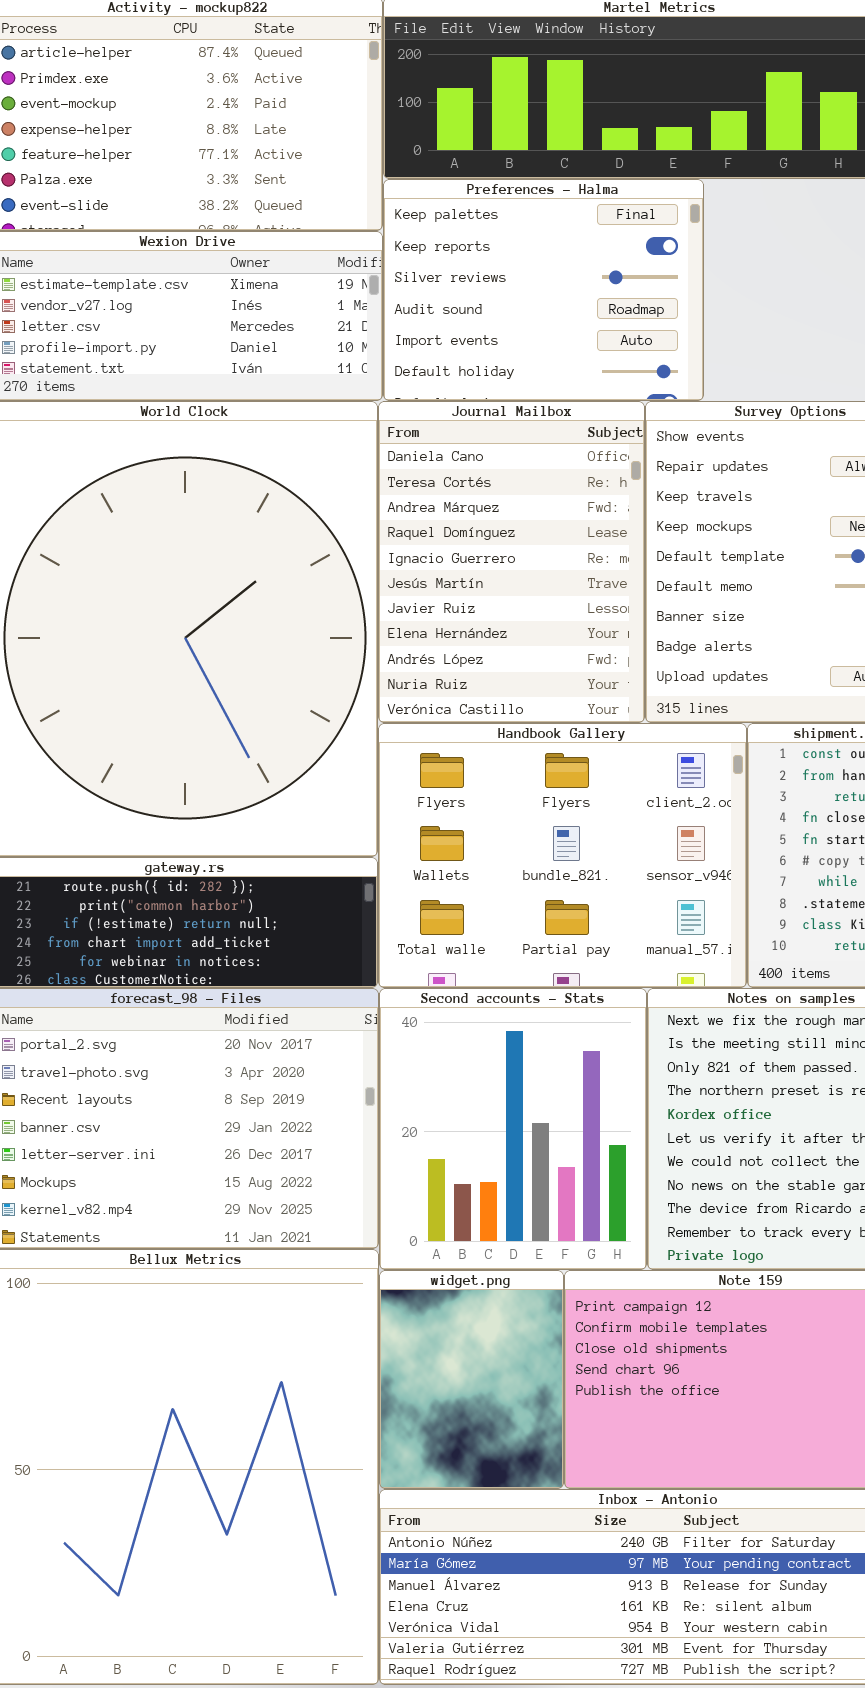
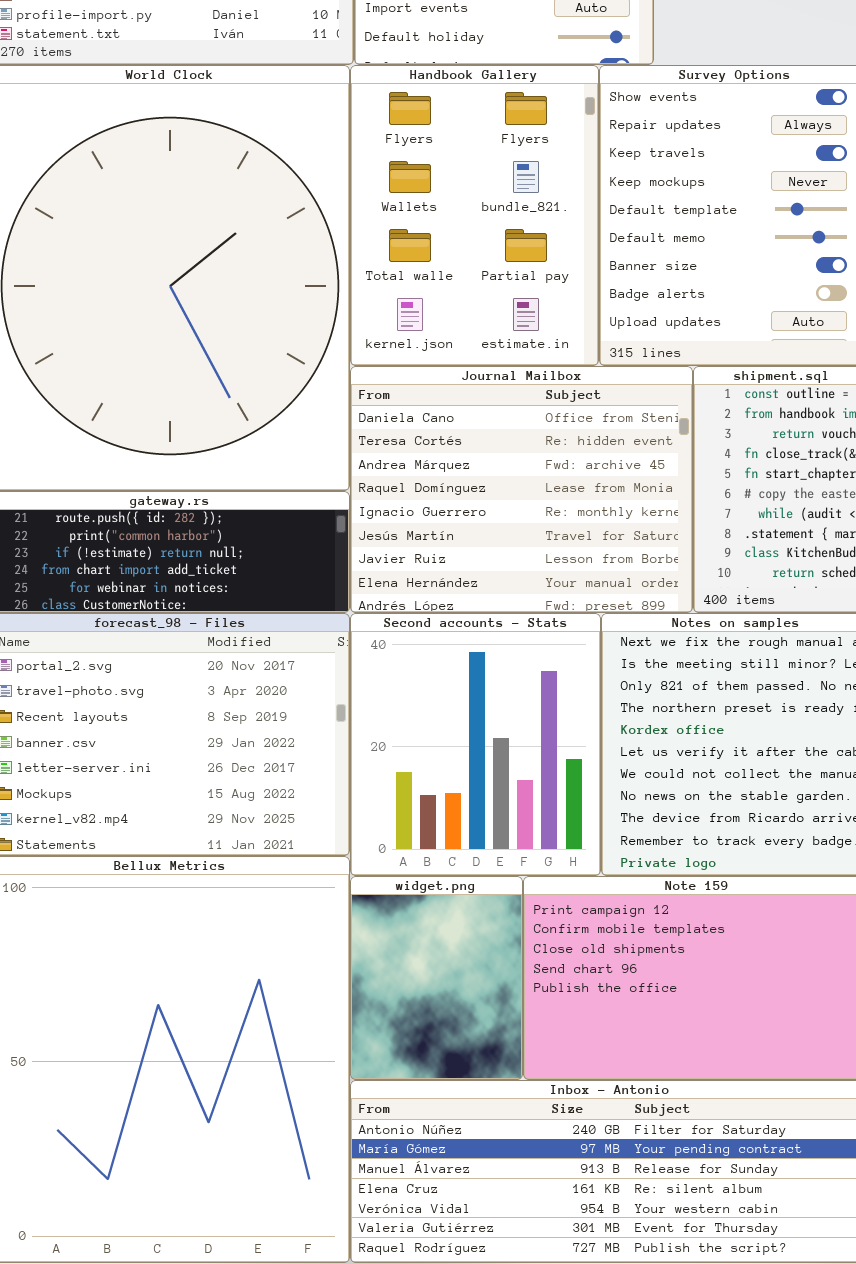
Journal Mailbox: [378,401,645,723] -> [350,366,693,613], moved, resized
Handbook Gallery: [378,723,747,988] -> [350,65,599,366], moved, resized

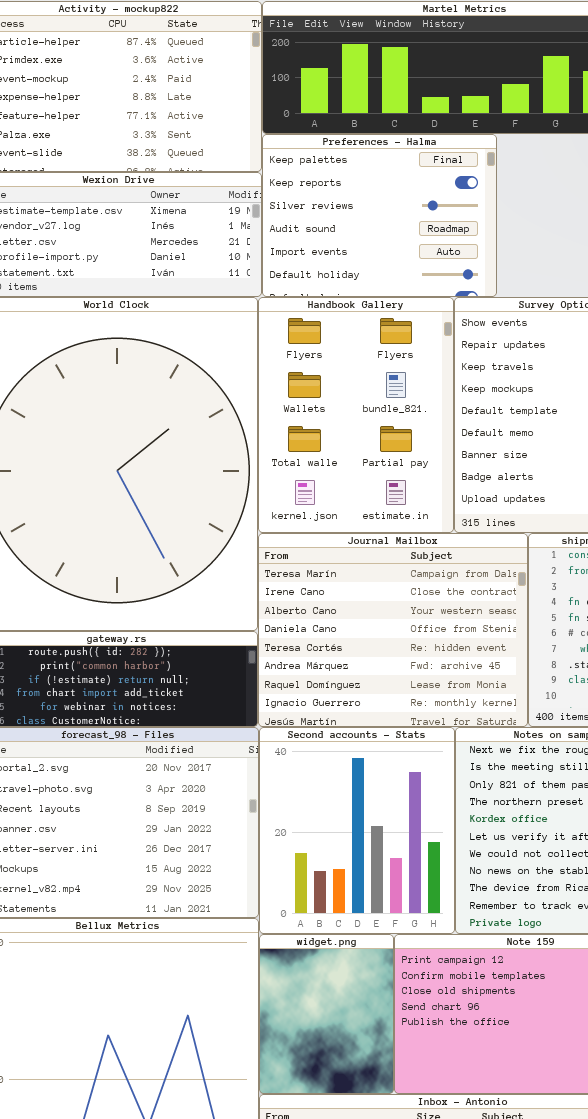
Journal Mailbox: [350,366,693,613] -> [258,533,528,727], scrolled up 3 rows

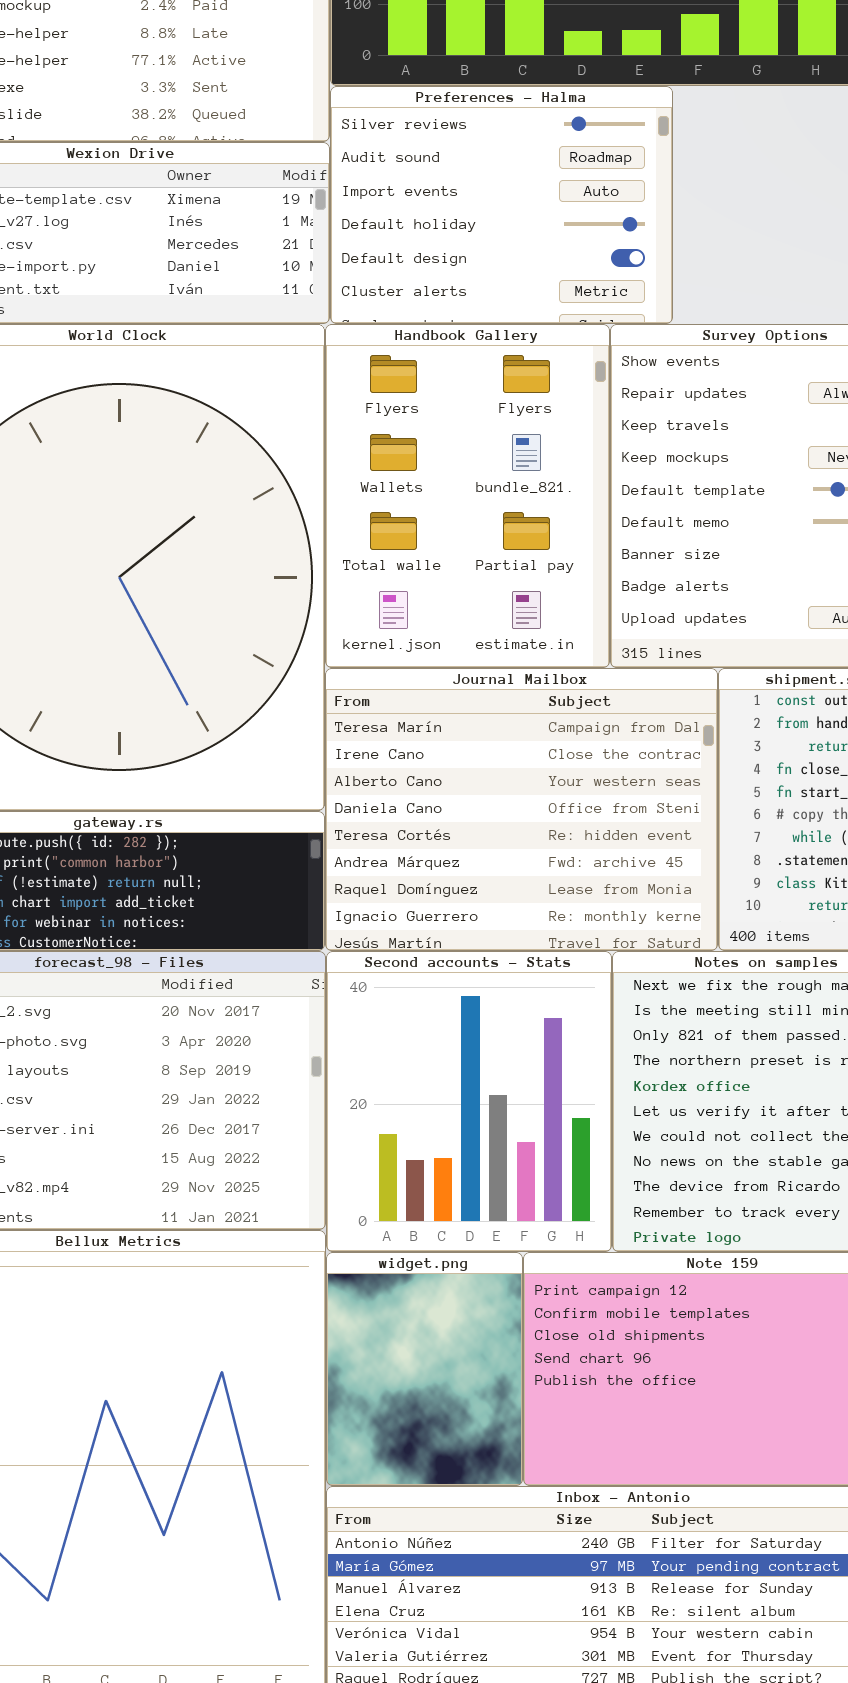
Preferences - Halma: [262,134,497,297] -> [330,86,673,324], scrolled down 2 rows

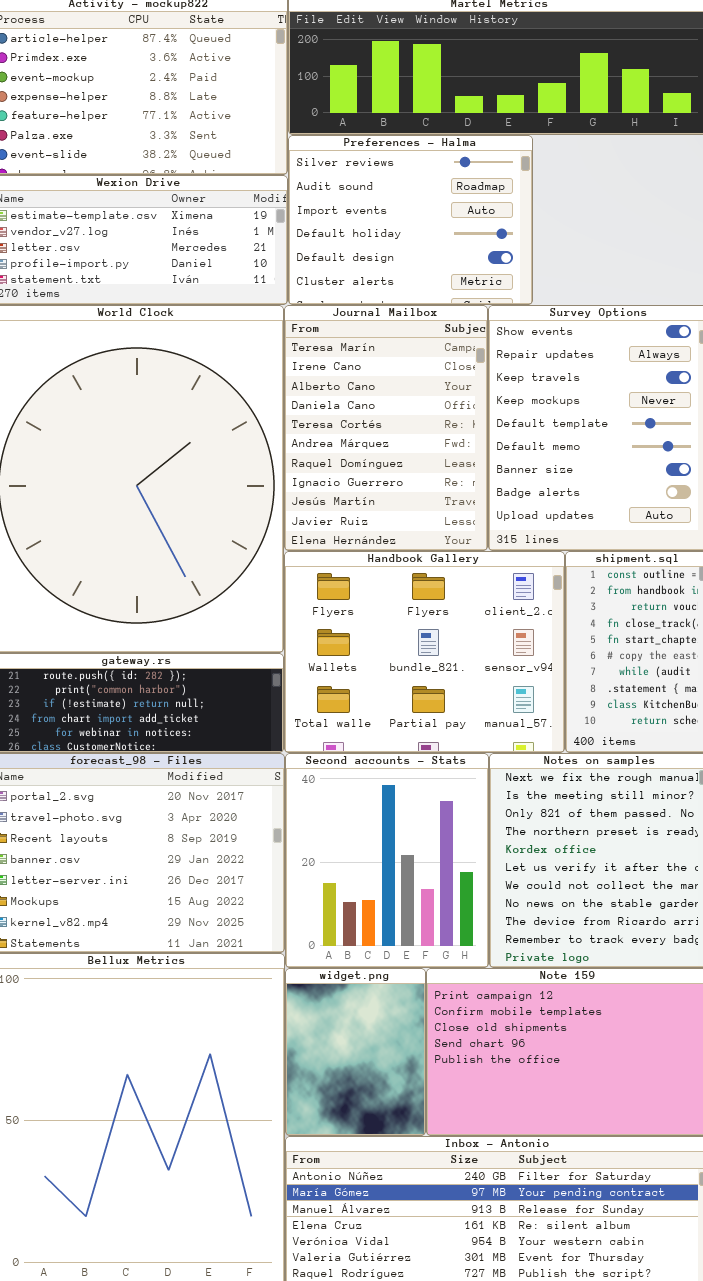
Handbook Gallery: [325,324,610,668] -> [284,551,565,753], moved, resized
Journal Mailbox: [325,668,718,951] -> [284,305,488,551], moved, resized

